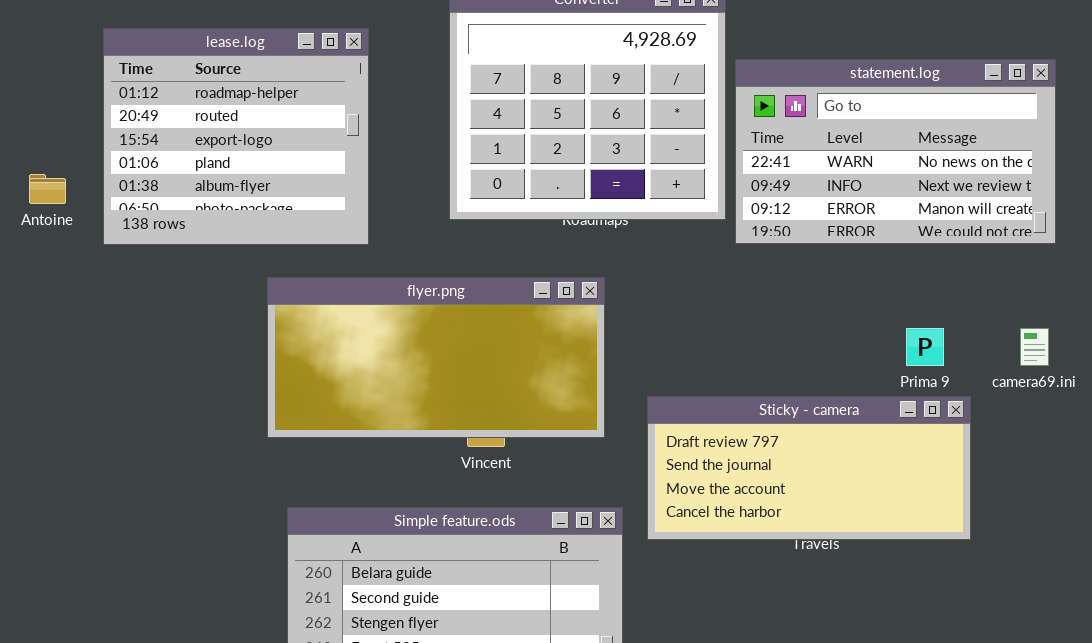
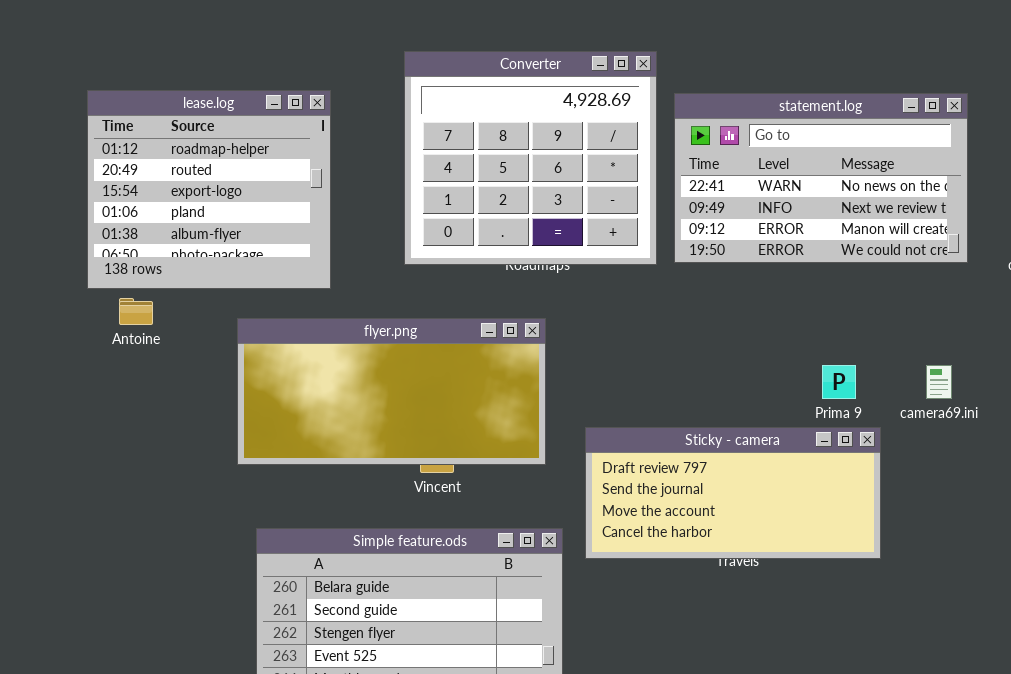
statement.log: [735,59,1056,244] -> [674,93,968,263], moved
Antoine: [29,174,66,204] -> [119,298,153,325], moved

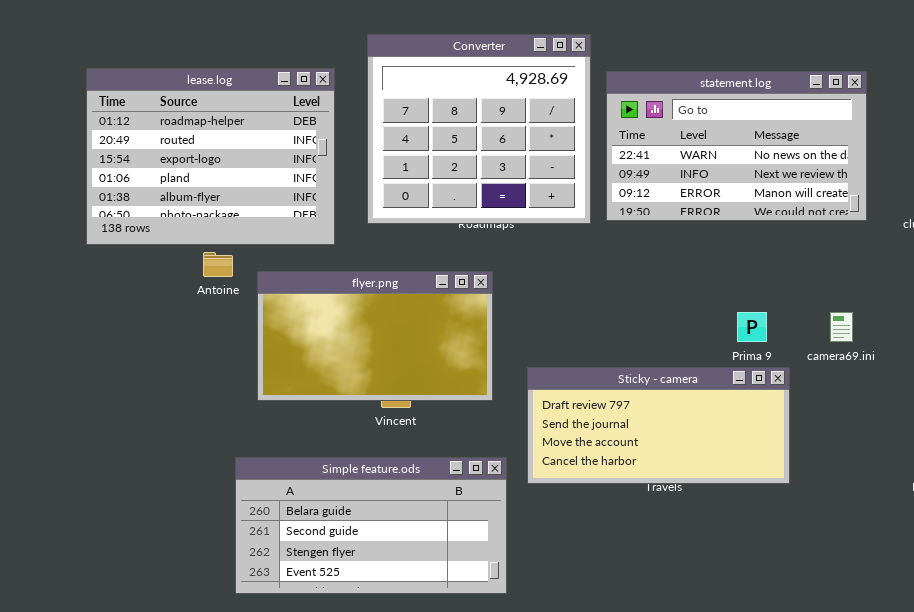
lease.log: [87,90,331,289] -> [86,68,335,245], resized
Antoine: [119,298,153,325] -> [203,252,233,277], moved
flyer.png: [237,318,546,465] -> [257,271,493,401], resized

